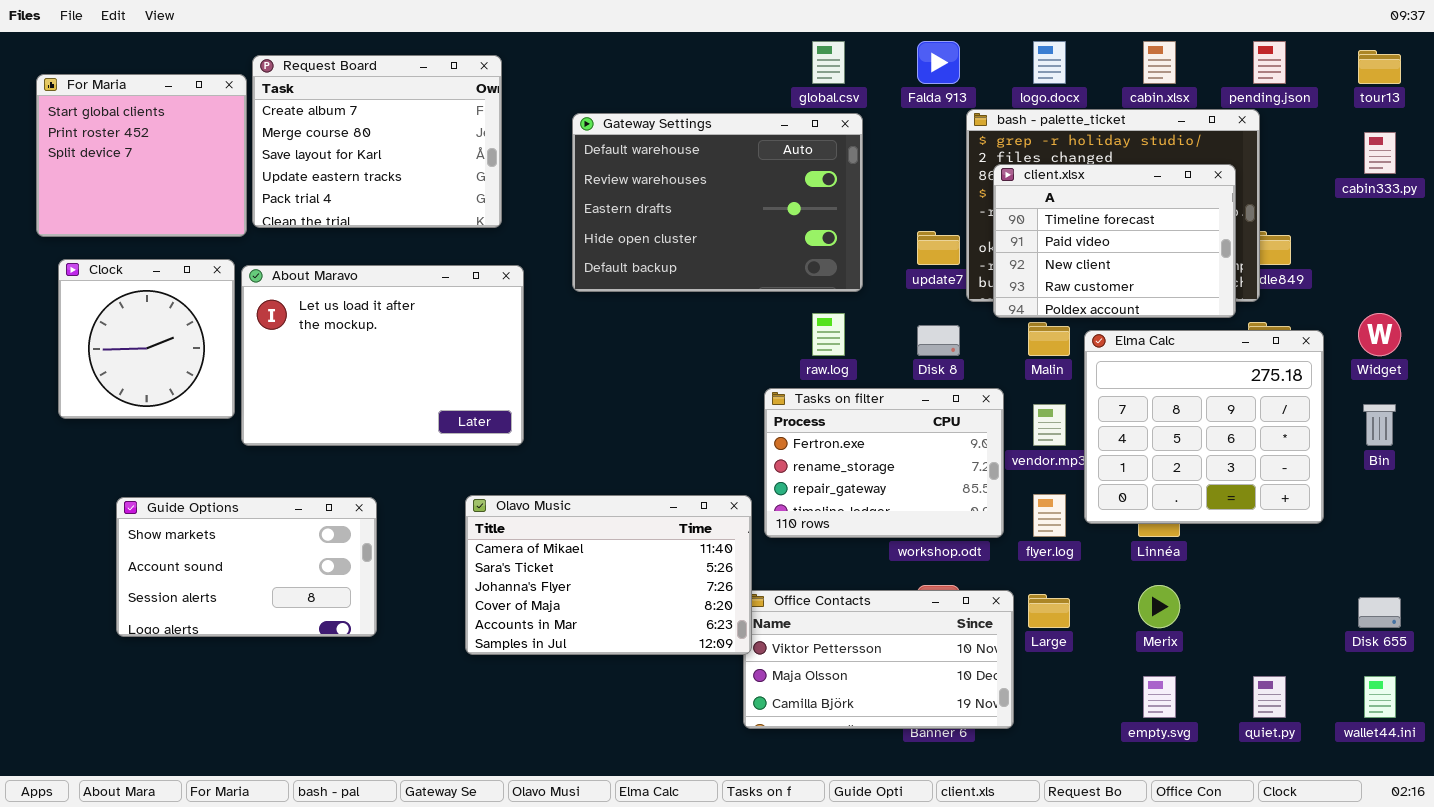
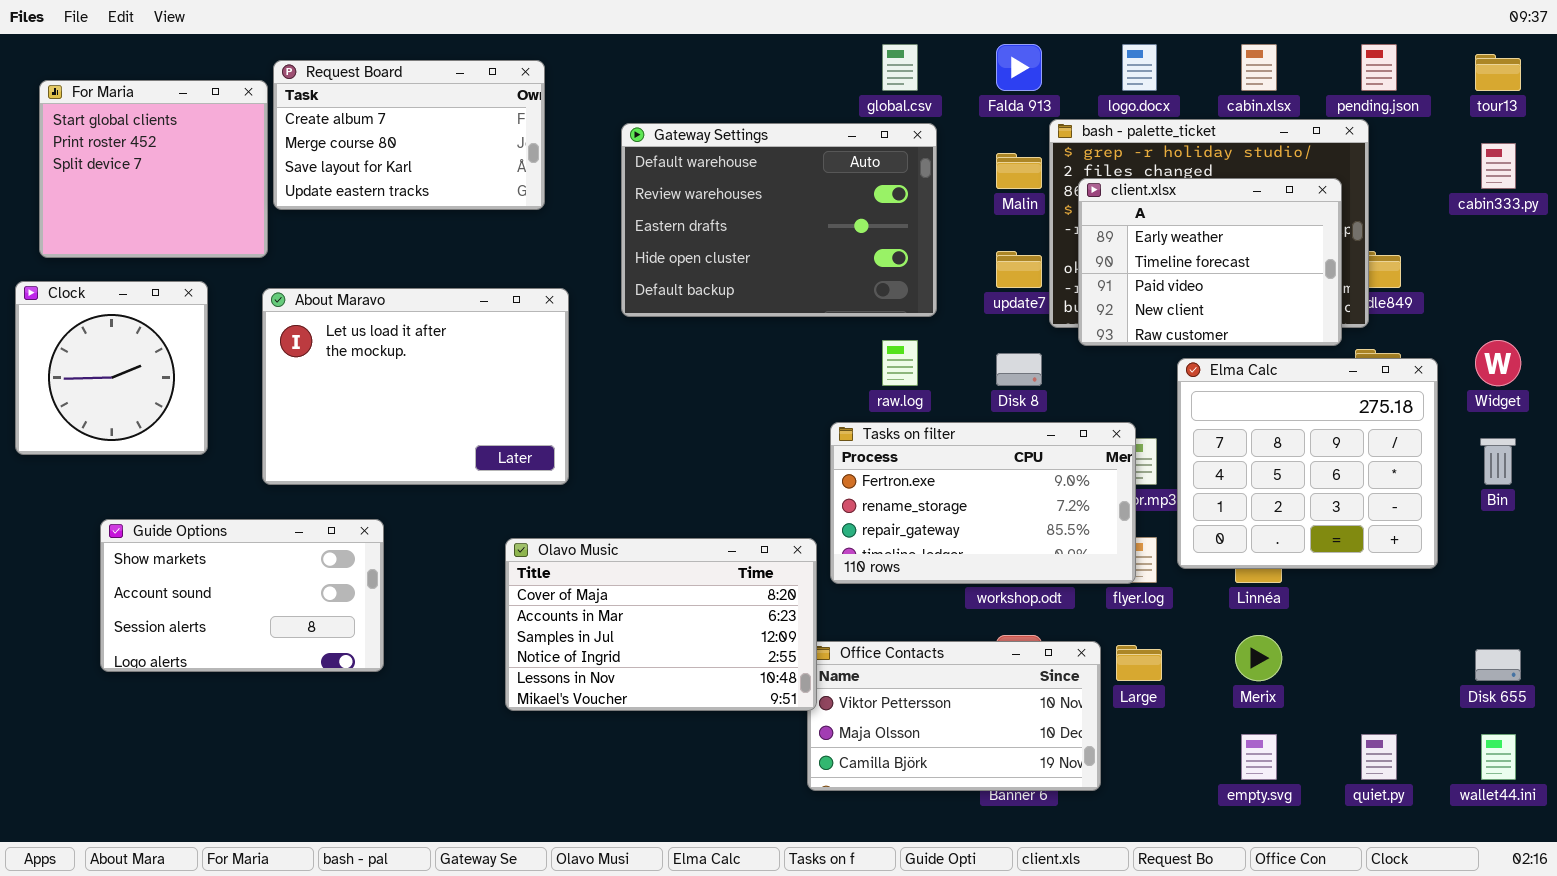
Request Board: [252,55,502,228] -> [273,60,545,210], resized
client.xlsx: [993,164,1236,318] -> [1078,178,1342,346], scrolled up 1 row
Clock: [58,259,235,419] -> [15,281,208,455], moved
Malin: [1028,322,1070,356] -> [996,153,1042,189], moved
Tasks on filter: [764,388,1004,538] -> [830,422,1136,584], resized
Olavo Music: [465,495,752,655] -> [505,538,817,711], scrolled down 3 rows
Guide Options: [116,497,377,637] -> [100,519,384,672], moved

